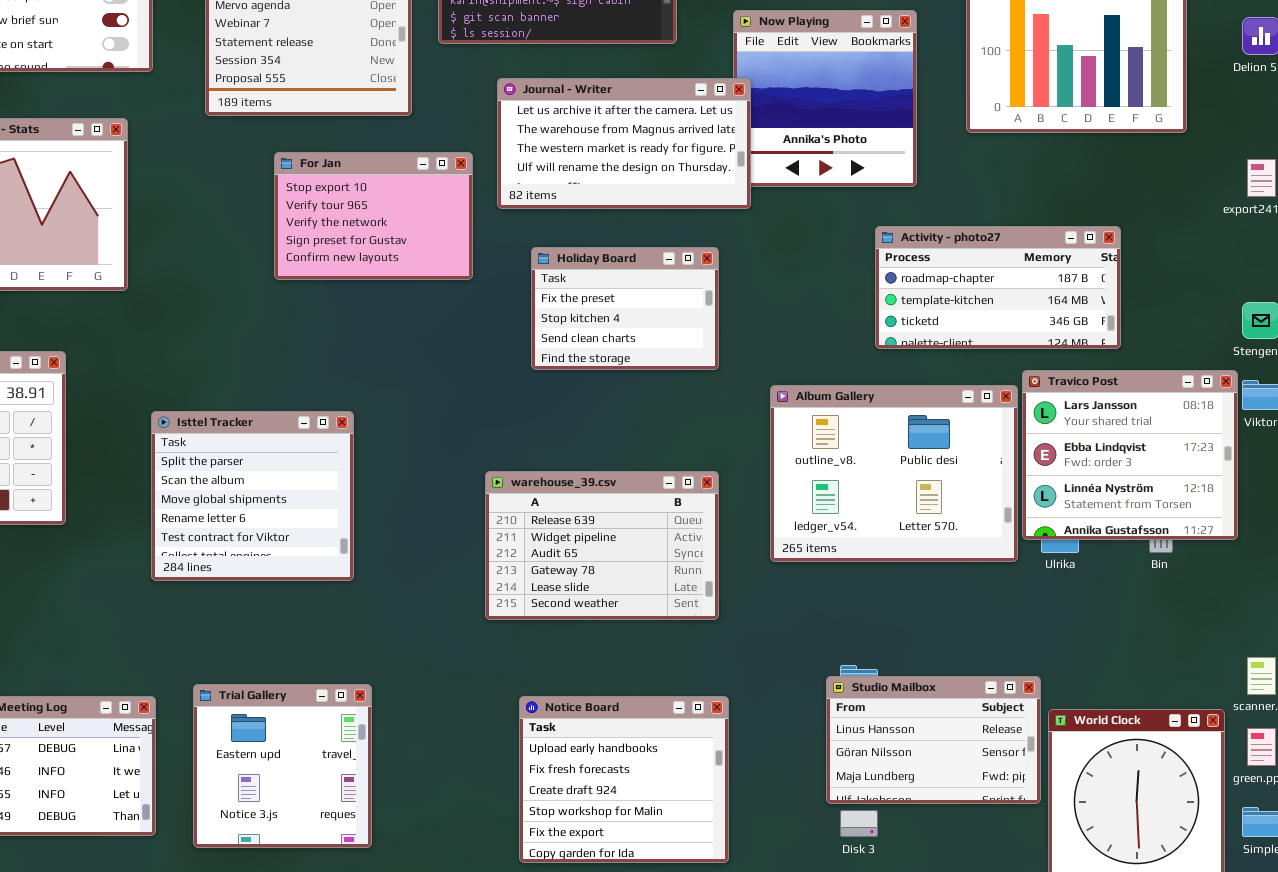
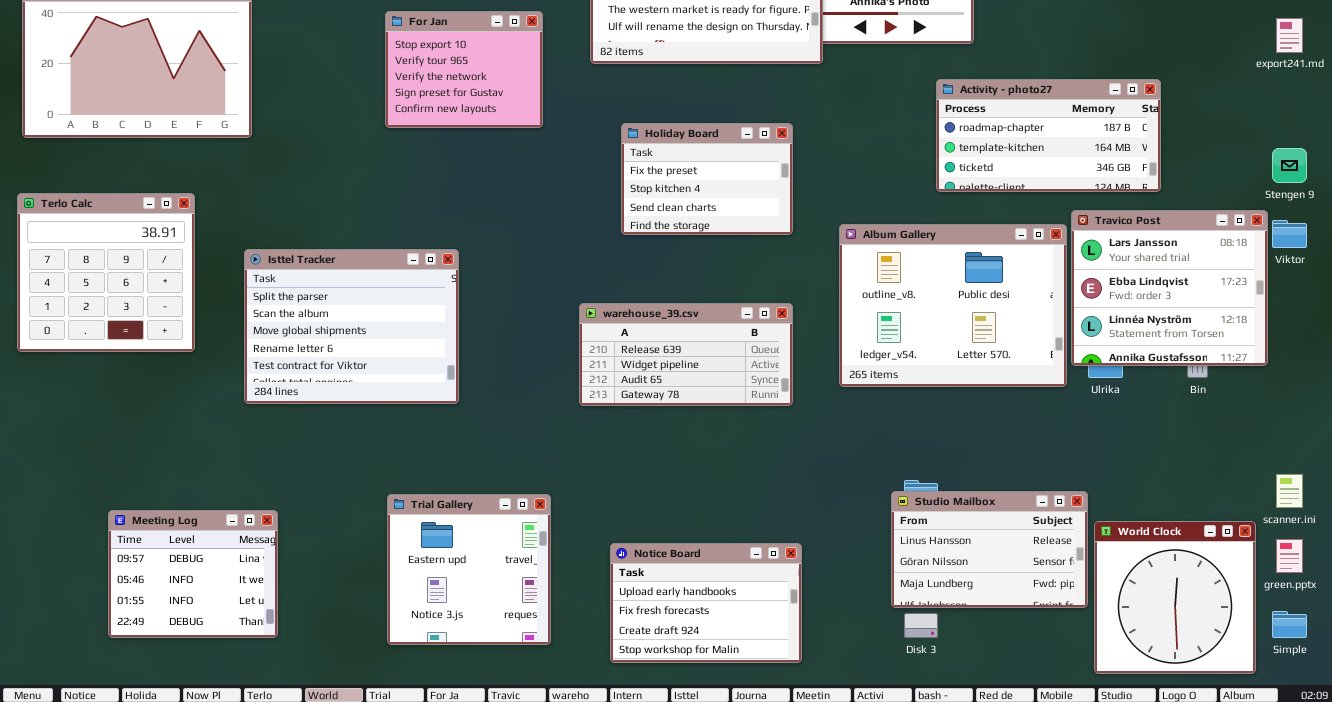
For Jan: [274,152,473,280] -> [385,11,543,128], resized
Holiday Board: [531,247,719,370] -> [621,123,793,235], moved
Isttel Tracker: [151,411,354,581] -> [244,249,459,404], resized
warehouse_39.csv: [485,471,719,620] -> [579,303,793,406], resized
Trial Gallery: [193,684,372,848] -> [387,494,551,645], moved
Notice Board: [519,696,729,863] -> [610,543,802,663], resized

